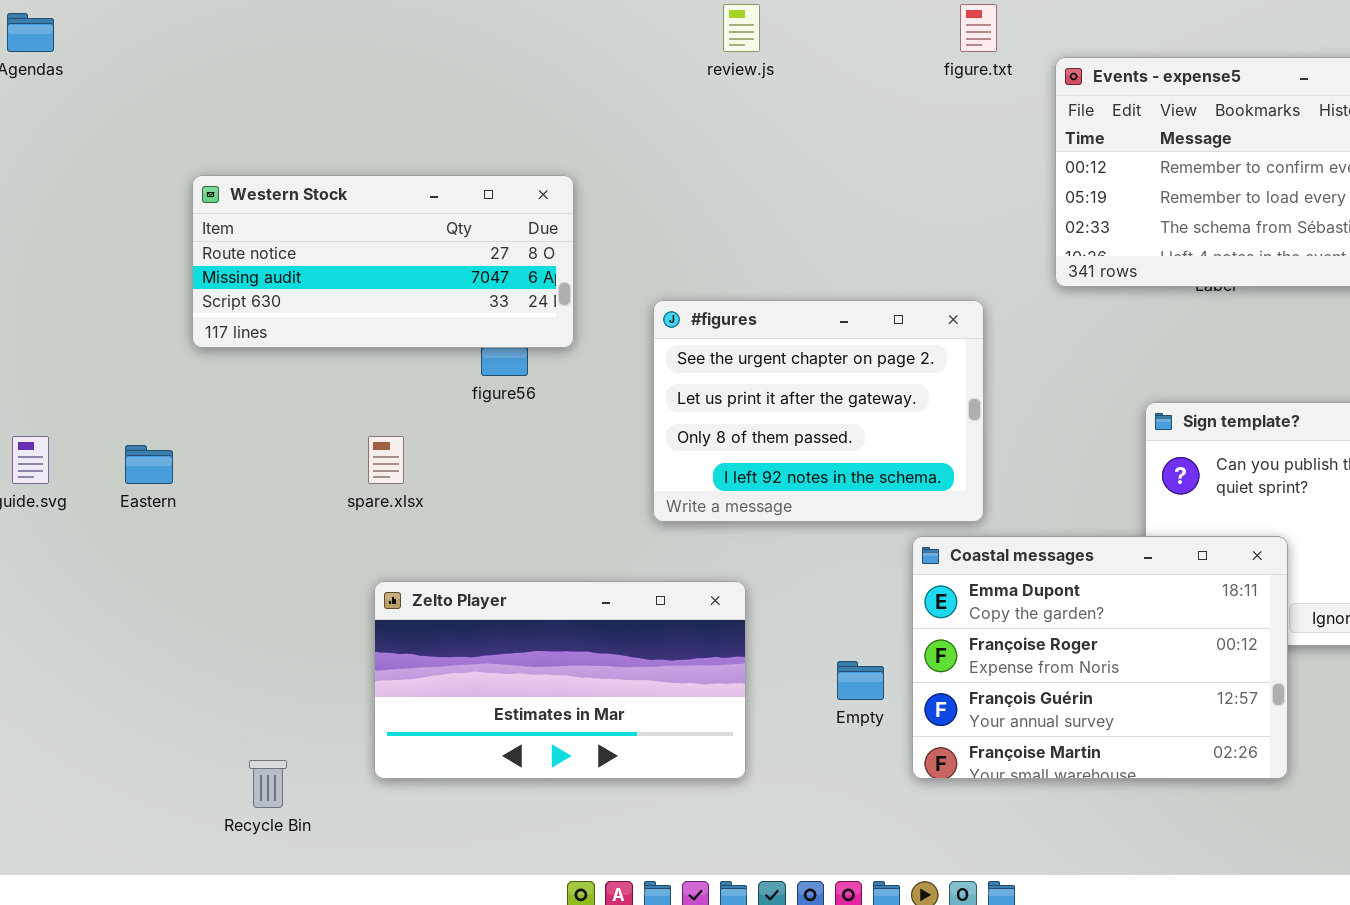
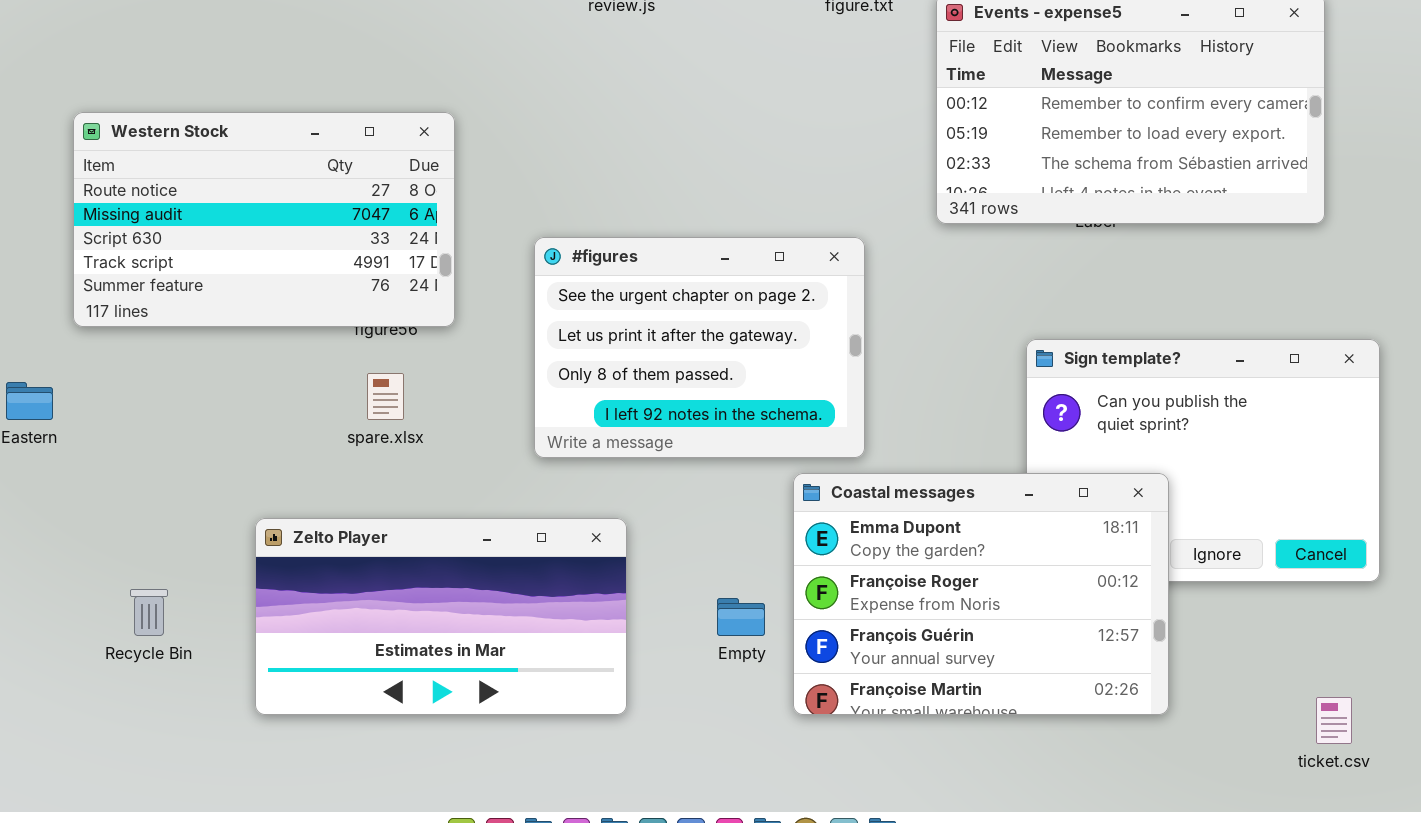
Western Stock: [192,175,574,348] -> [73,112,455,327], resized
spare.xlsx: [368,436,404,484] -> [367,373,404,420], moved
Recycle Bin: [249,760,287,808] -> [130,589,168,636], moved

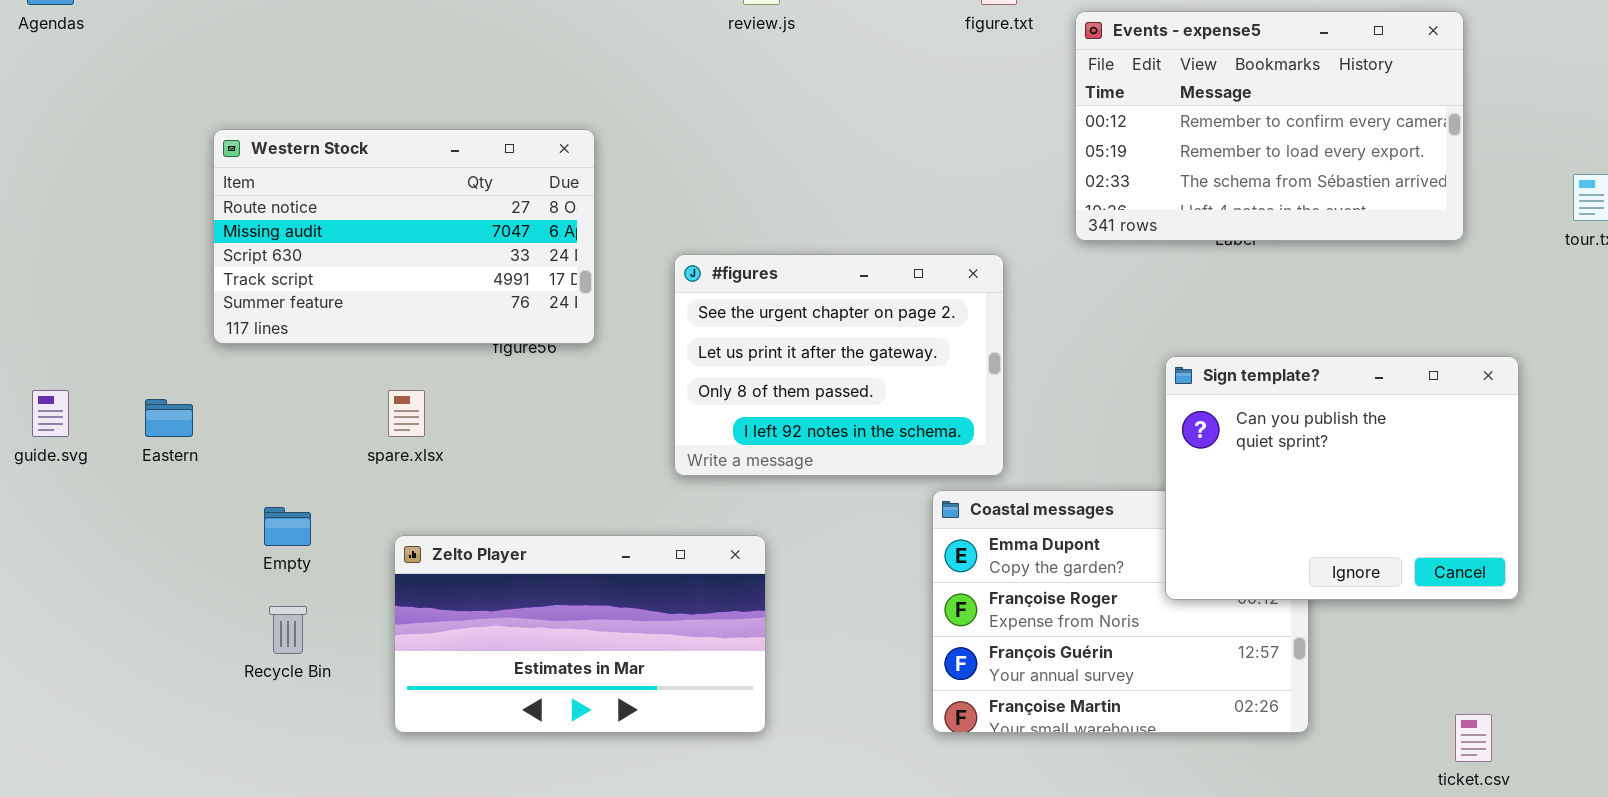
Sign template?: [1026,339,1380,582] -> [1165,356,1519,600], raised
spare.xlsx: [367,373,404,420] -> [388,390,425,437], moved
Empty: [717,598,765,636] -> [264,507,311,546], moved

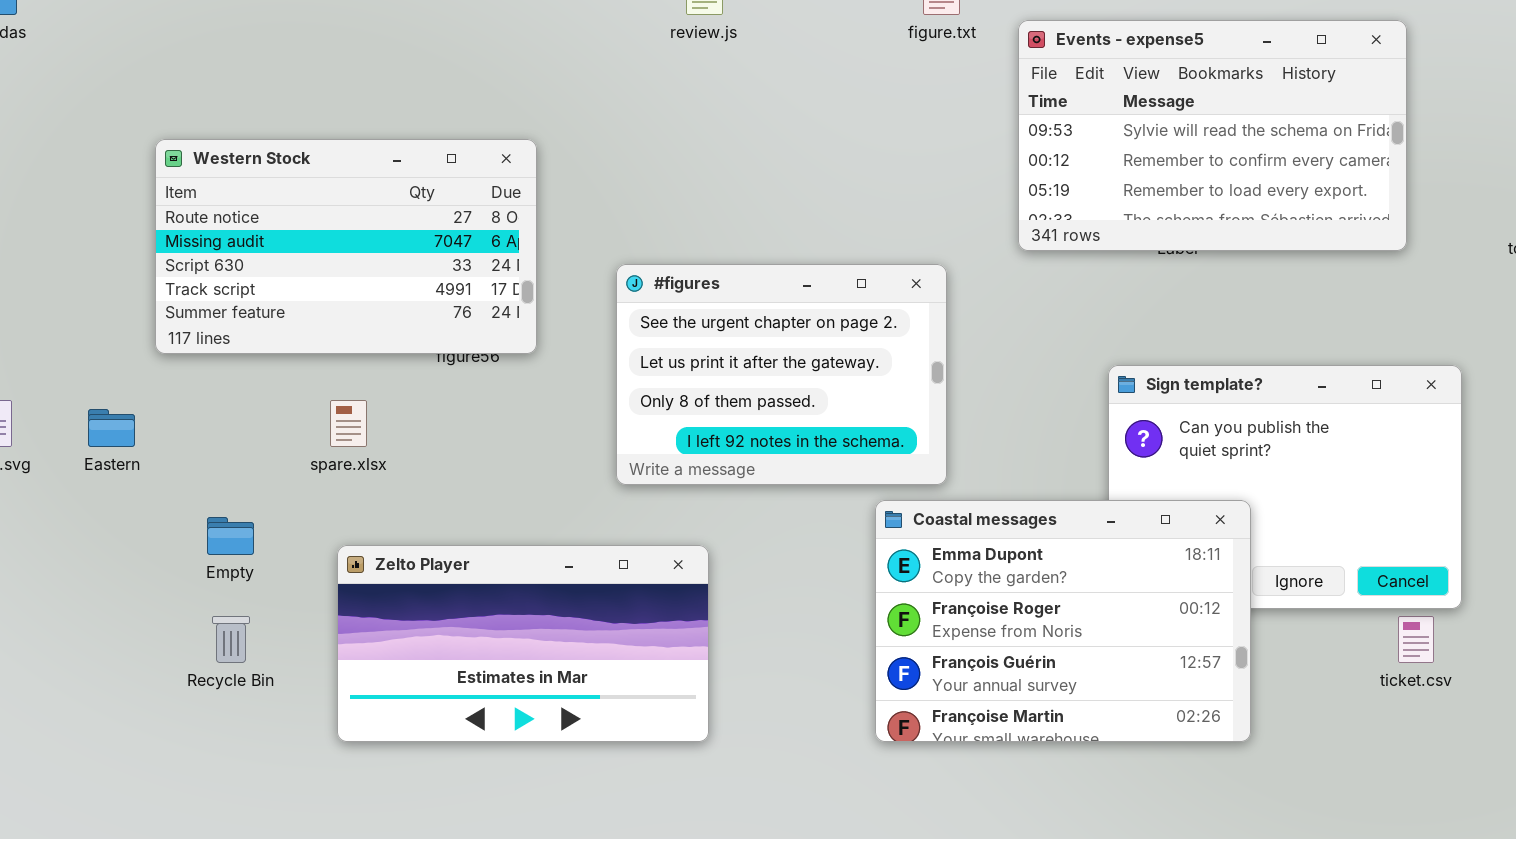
Events - expense5: [1075,11,1464,241] -> [1018,20,1407,251], scrolled up 1 row
Coastal messages: [932,490,1309,733] -> [875,500,1251,742], raised
ticket.csv: [1455,714,1492,762] -> [1398,616,1434,663], moved

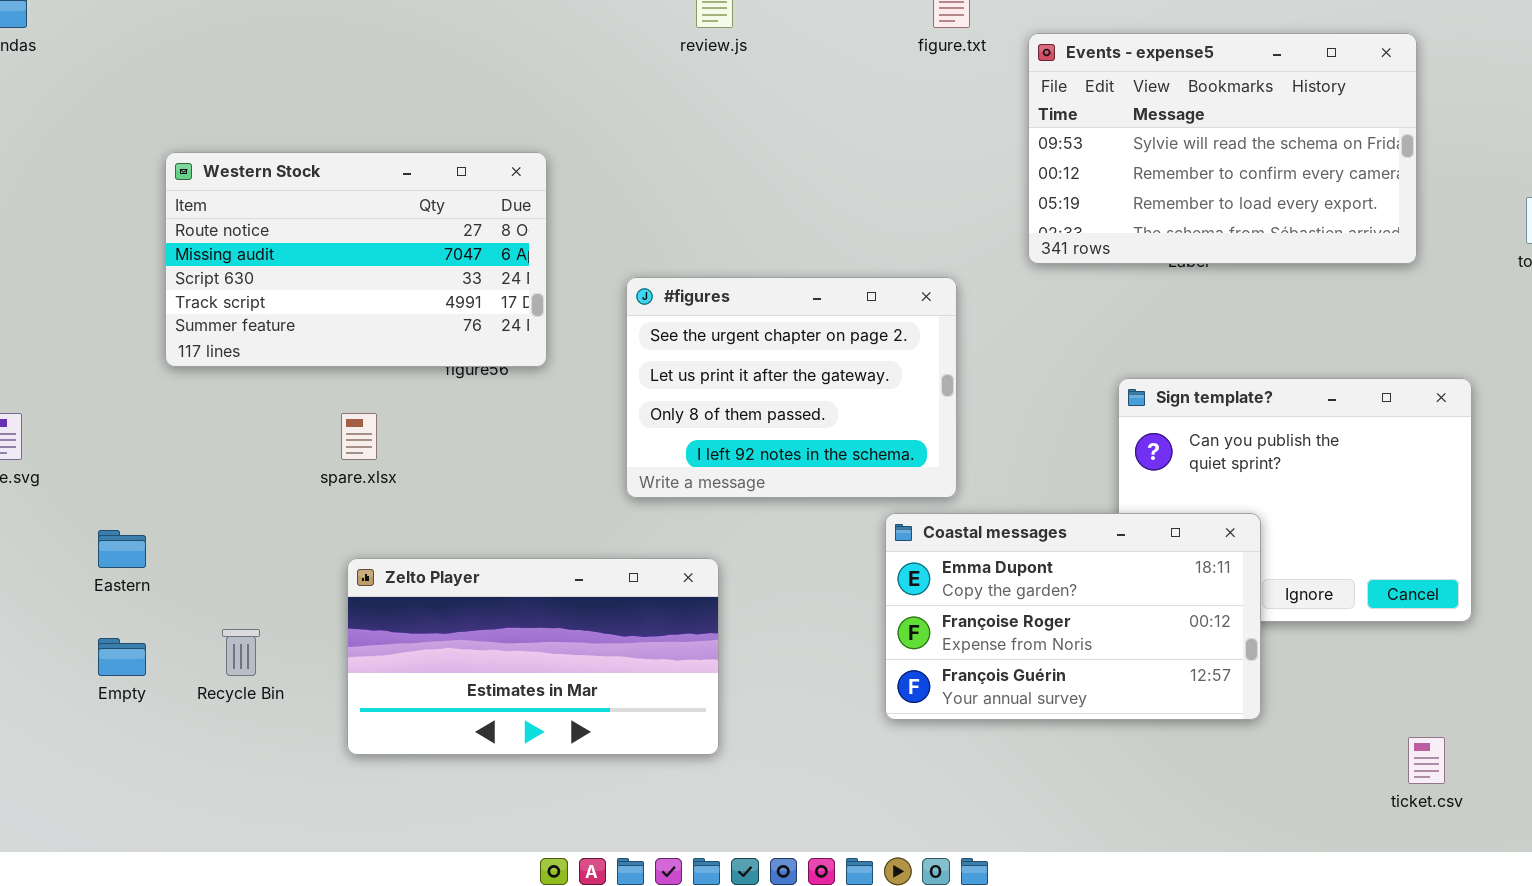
Eastern: [88,409,135,447] -> [98,530,146,568], moved
Coastal messages: [875,500,1251,742] -> [885,513,1261,720], resized
Empty: [207,517,254,555] -> [98,638,146,676], moved
ticket.csv: [1398,616,1434,663] -> [1408,737,1445,784], moved

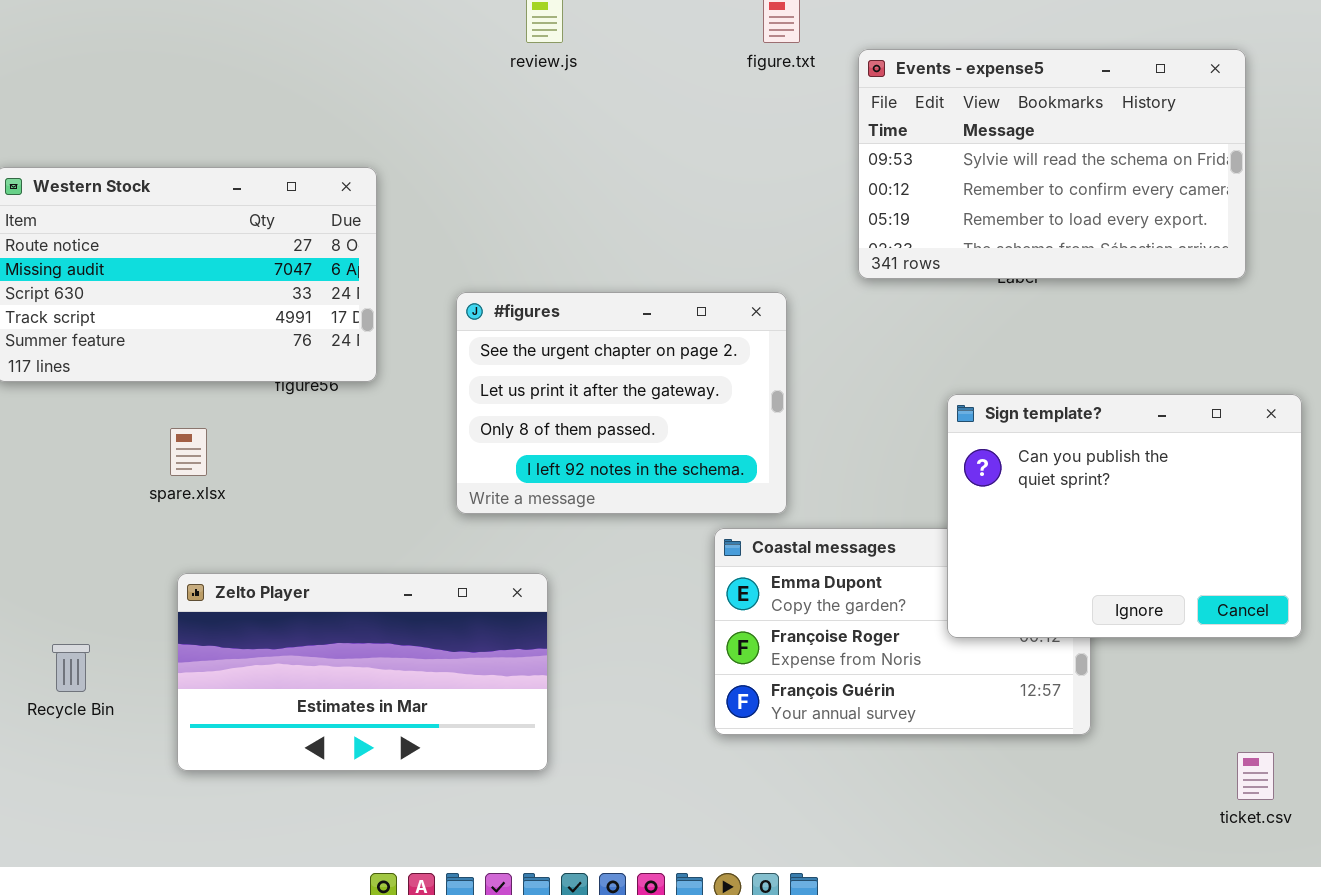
Sign template?: [1118,378,1472,622] -> [947,394,1302,638], raised

